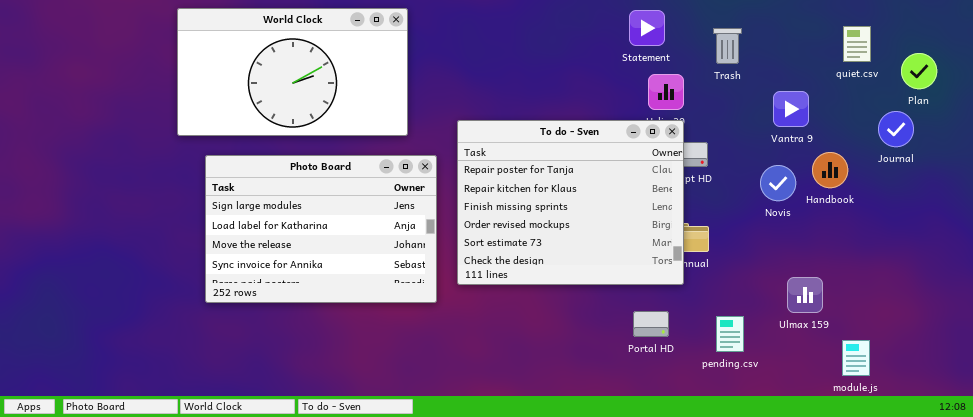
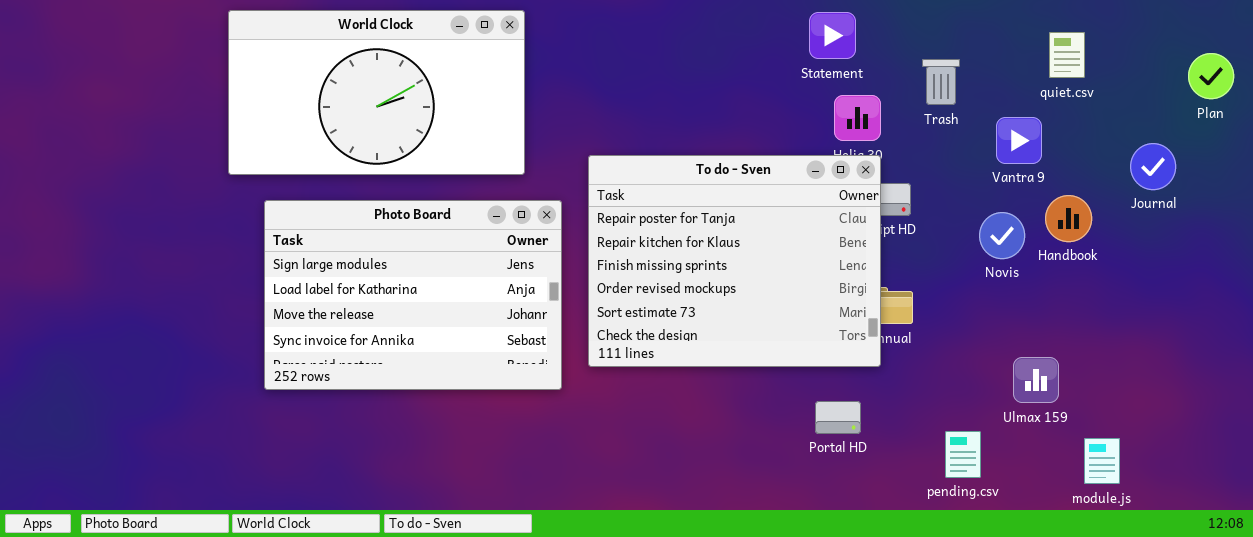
quiet.csv: [843,26,871,62] -> [1049,32,1085,78], moved
Trash: [713,28,742,64] -> [922,59,960,105], moved
Plan: [901,53,937,89] -> [1188,53,1234,99], moved
pending.csv: [716,316,744,352] -> [945,431,981,478], moved

